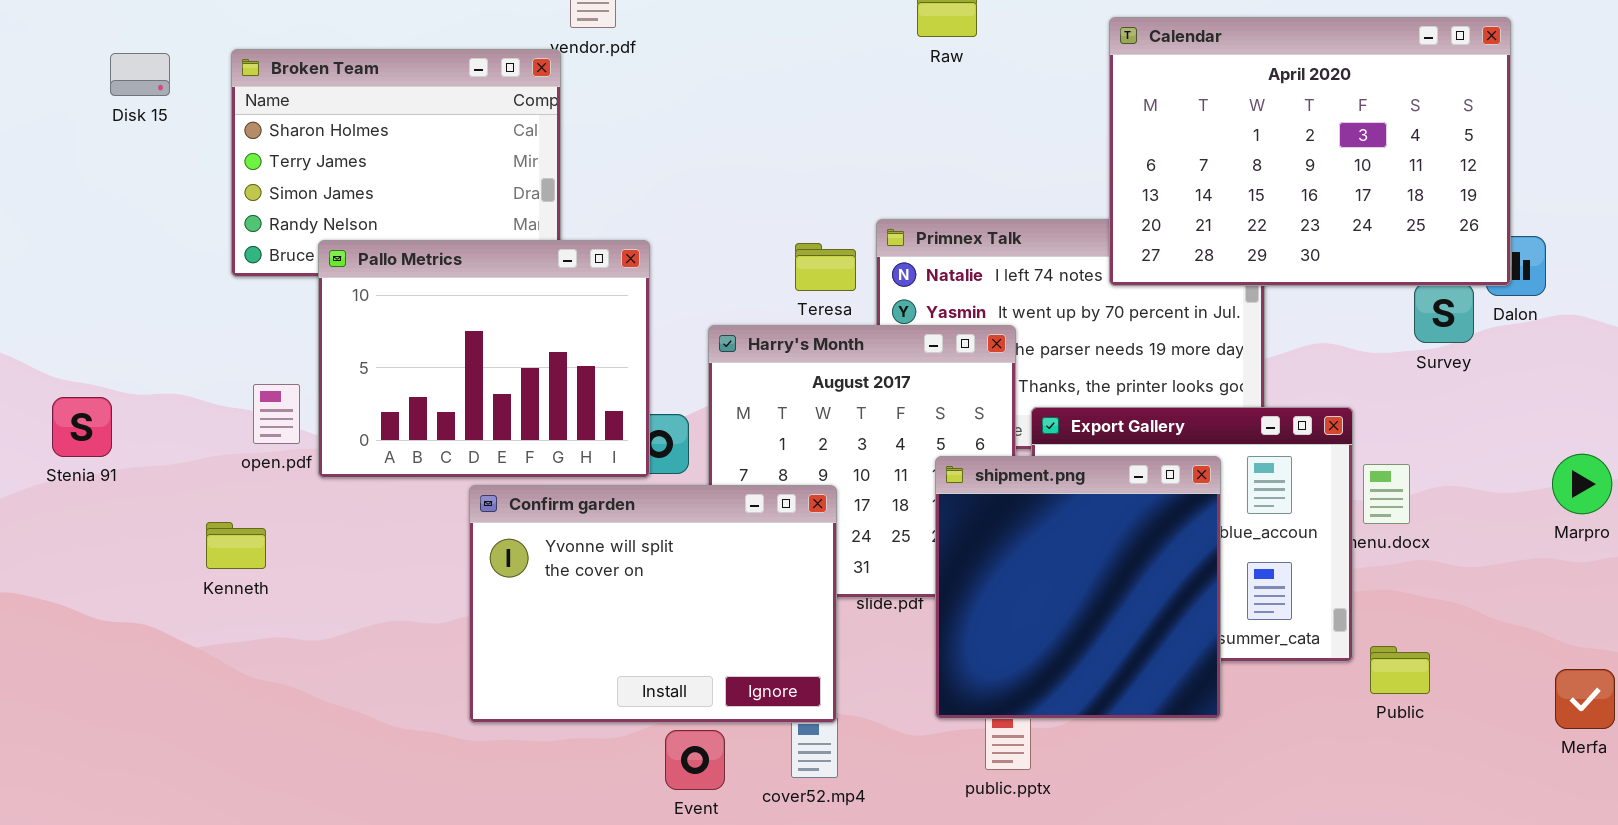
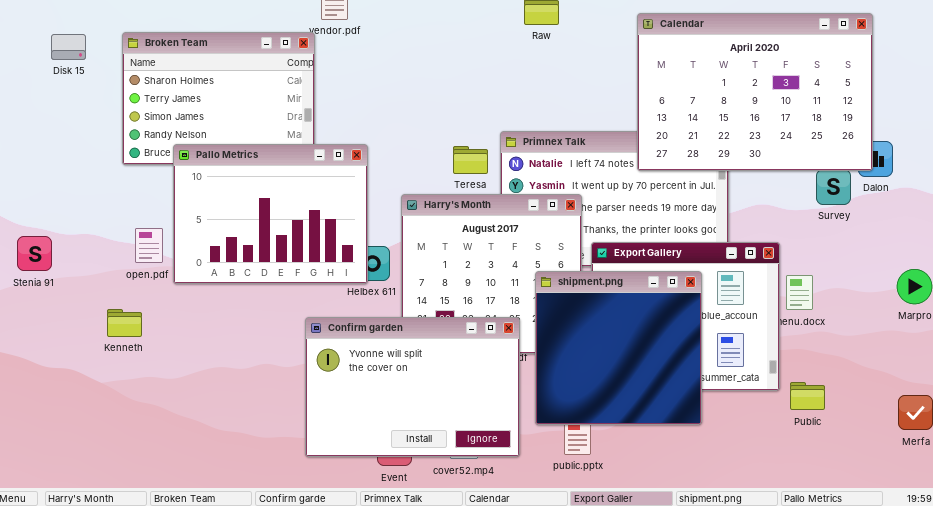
Confirm garden: [469,485,837,723] -> [305,317,520,457], moved

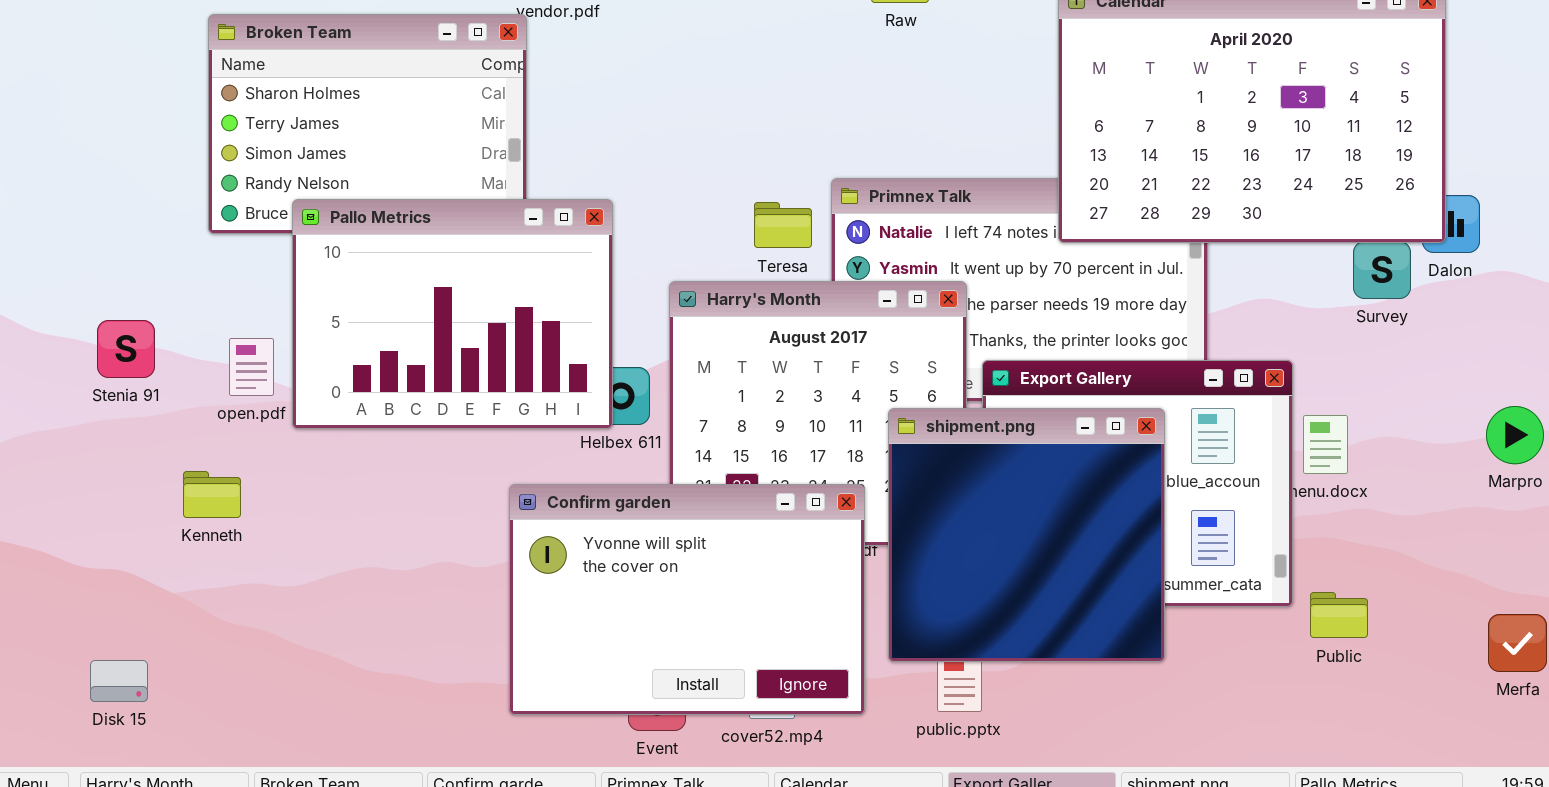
Disk 15: [51,34,86,60] -> [90,660,148,702], moved
Stenia 91: [17,236,52,271] -> [97,320,155,378], moved

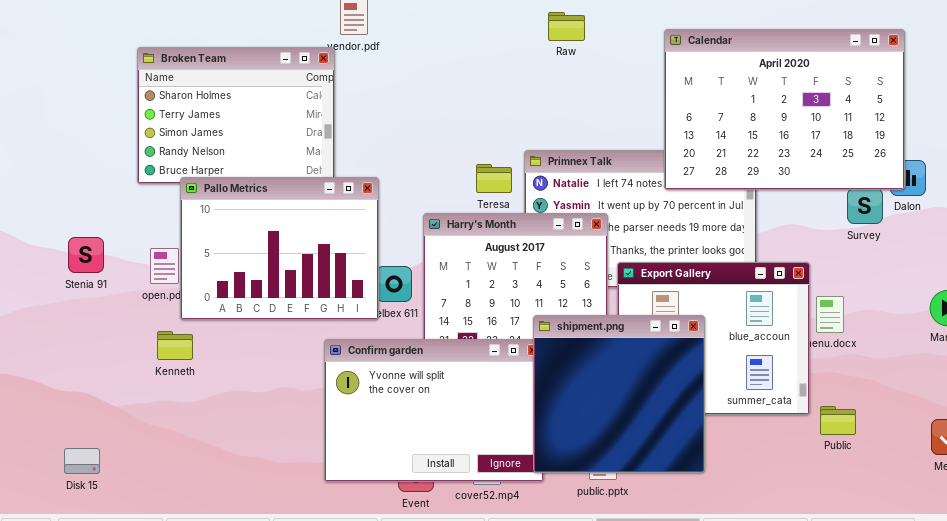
Pallo Metrics: [292,199,613,429] -> [180,177,379,320], moved
shipment.png: [888,408,1165,662] -> [533,315,705,473], moved
Kenneth: [183,471,241,518] -> [157,331,193,360], moved

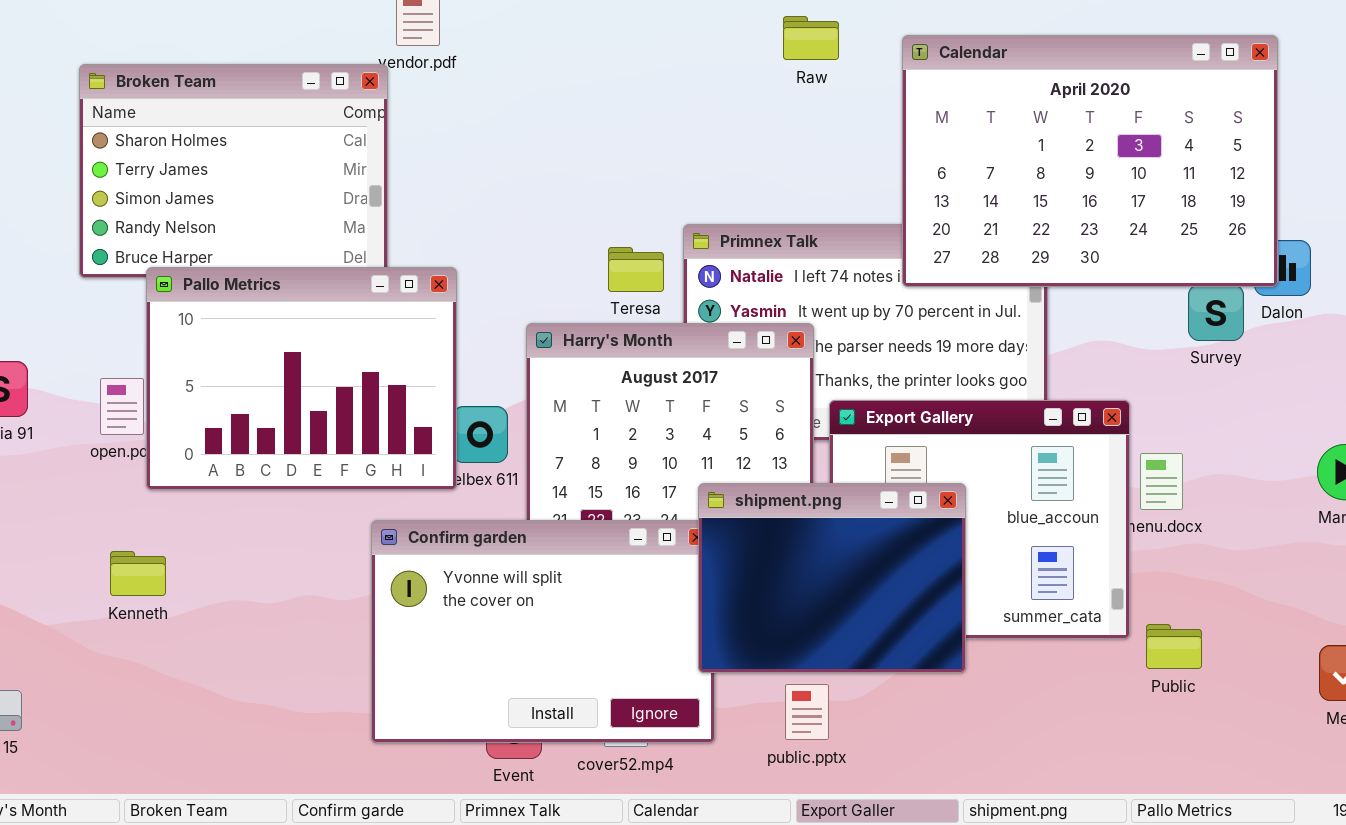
Raw: [548,12,585,41] -> [783,16,839,60], moved
shipment.png: [533,315,705,473] -> [698,483,966,673], resized
Kenneth: [157,331,193,360] -> [110,551,166,596], moved

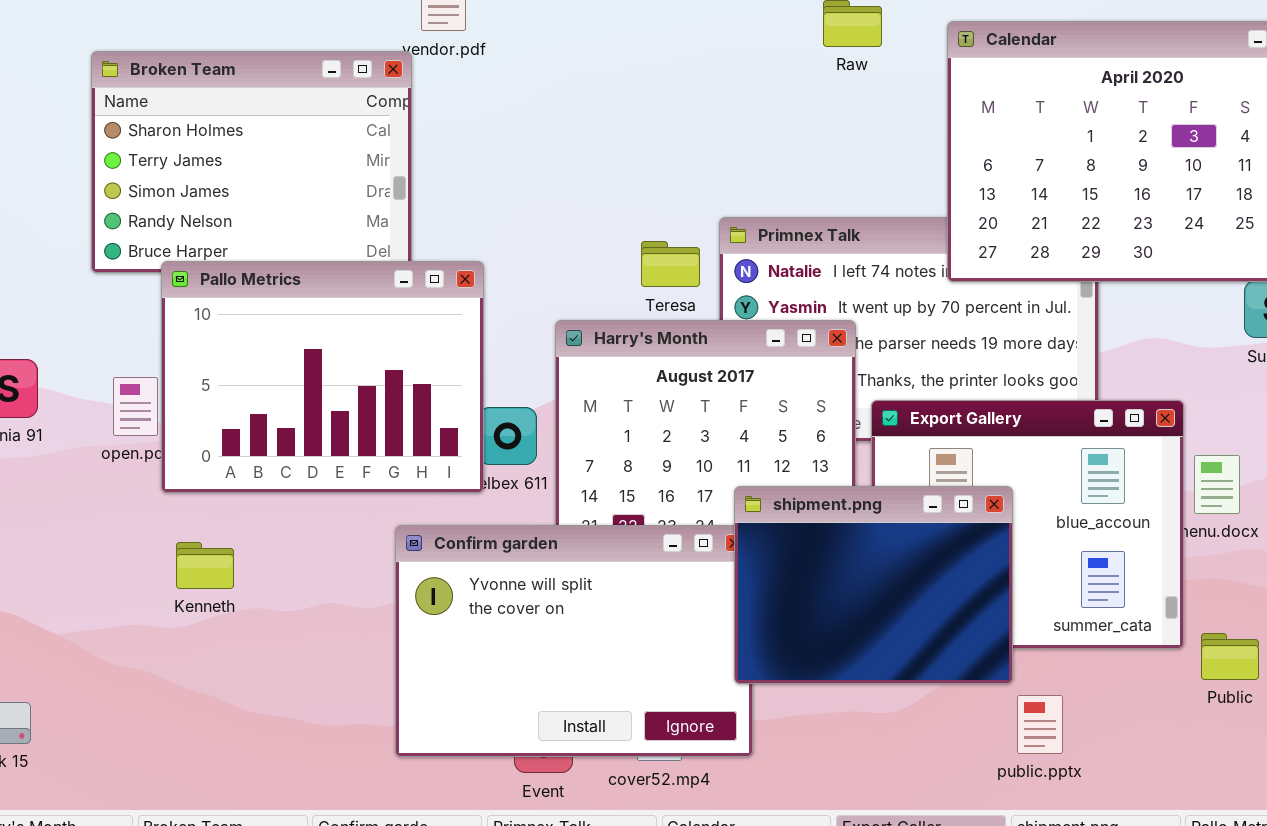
Kenneth: [110,551,166,596] -> [176,542,234,589], moved
public.pptx: [785,684,829,740] -> [1017,695,1063,754], moved

